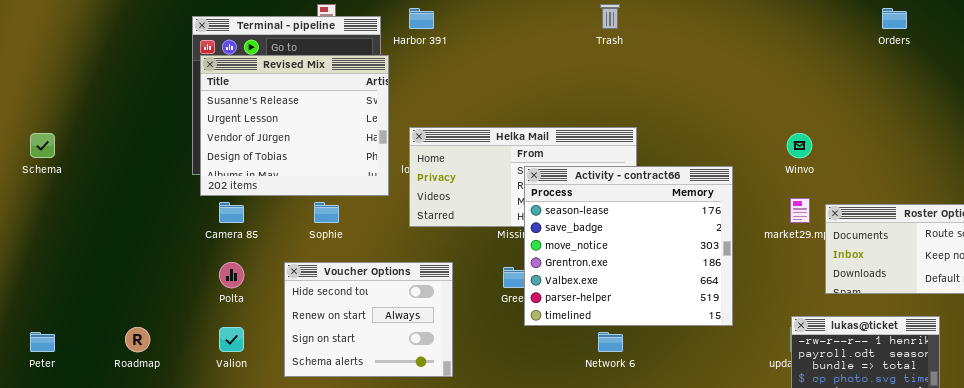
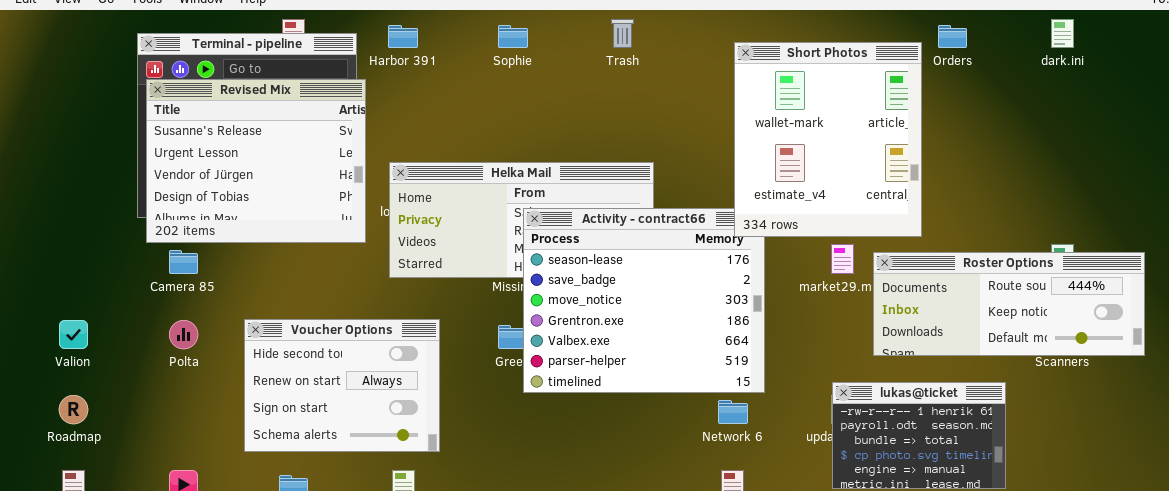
Short Photos: none -> [734,42,922,237], opened
Sophie: [314,202,339,223] -> [498,25,528,48], moved
Valion: [219,327,244,352] -> [59,320,88,349], moved
Network 6: [598,332,623,352] -> [718,400,748,424], moved

